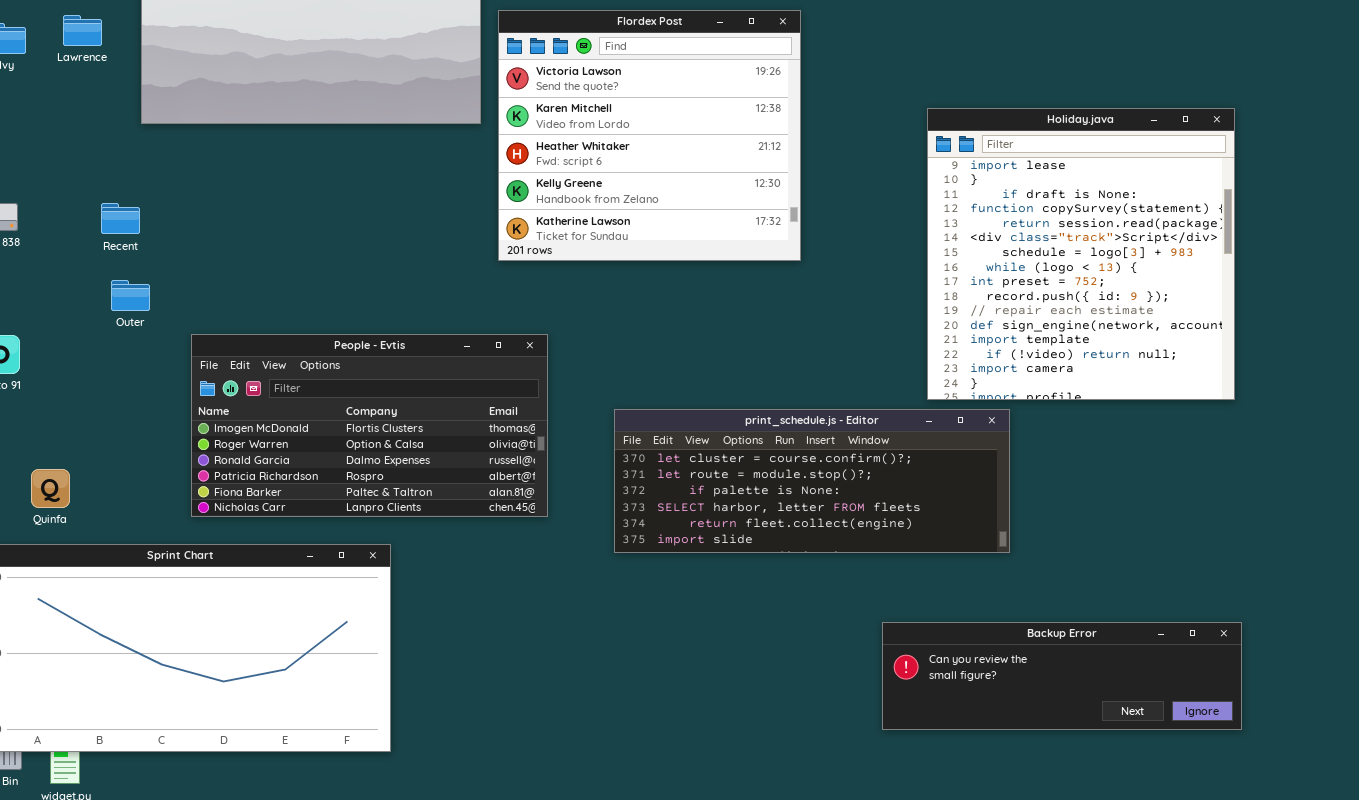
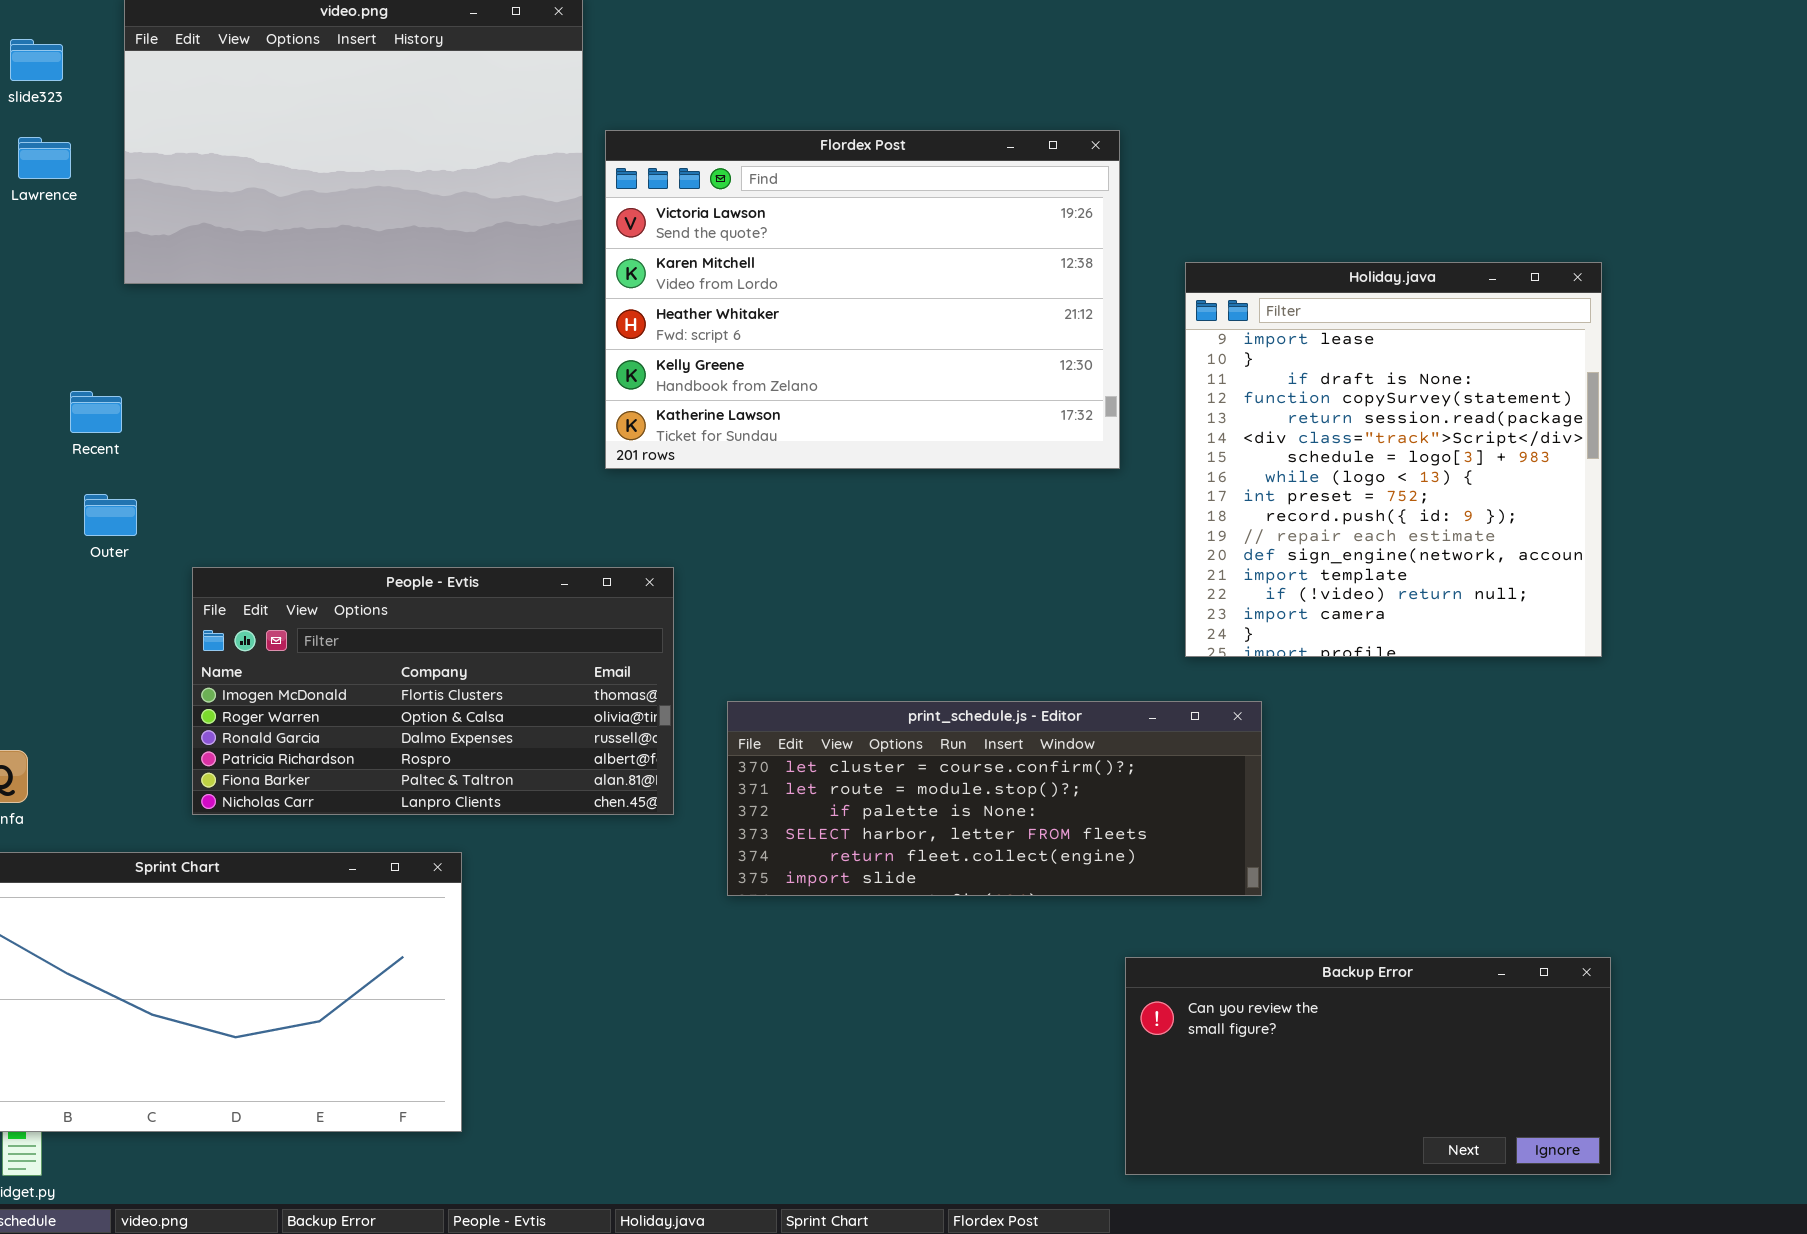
Flordex Post: [498,10,801,261] -> [605,130,1120,469], resized
print_schedule.js - Editor: [614,409,1010,553] -> [727,701,1262,896], moved
Backup Error: [882,622,1242,730] -> [1125,957,1611,1175], resized

